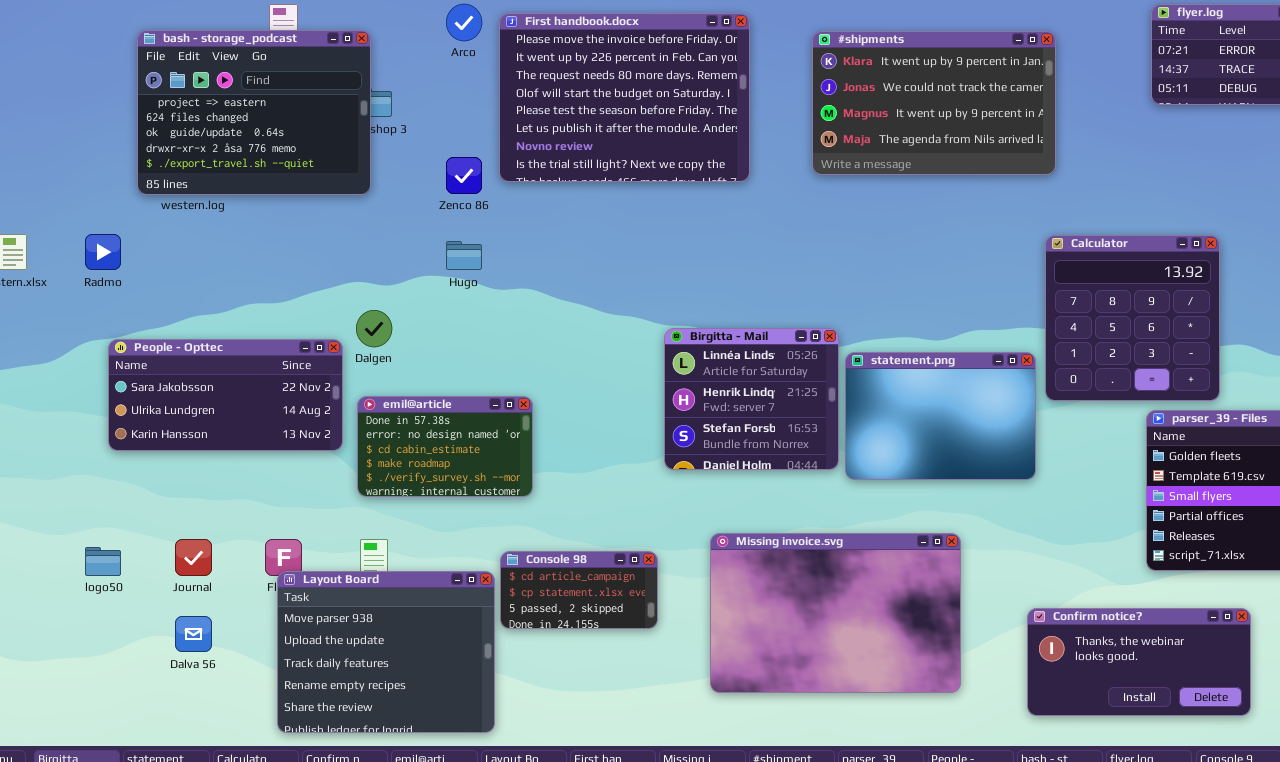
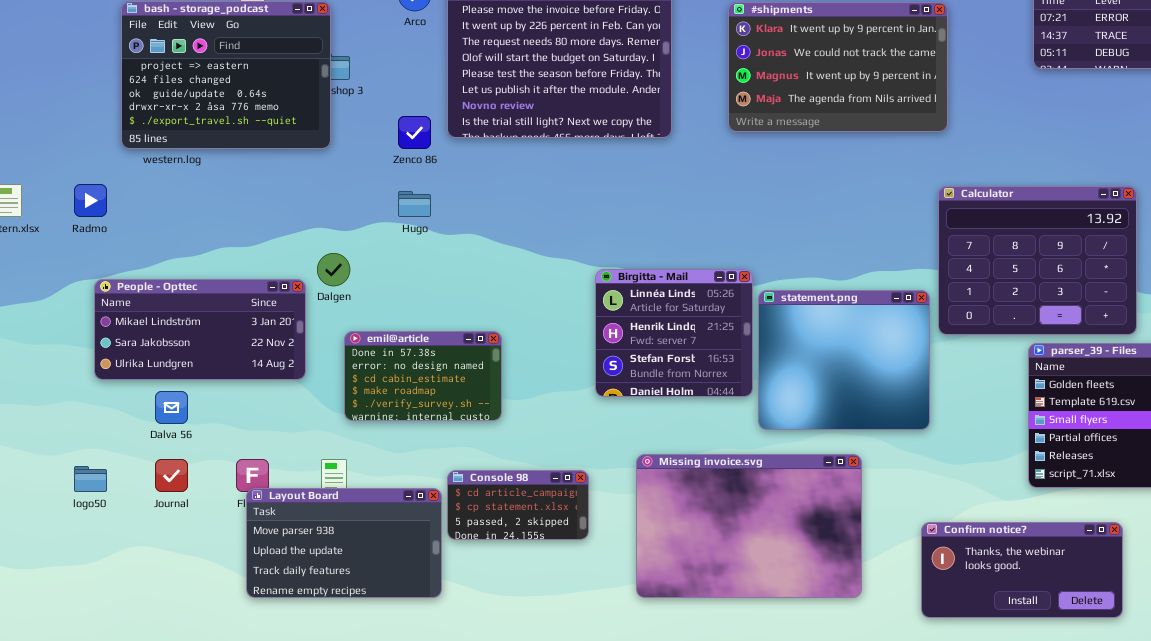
Calculator: [1045,235,1220,401] -> [938,186,1137,335], resized
People - Opttec: [108,339,343,451] -> [94,279,306,380], scrolled up 1 row
statement.png: [845,352,1036,480] -> [758,290,930,430], resized
emil@article: [357,396,533,497] -> [344,331,502,421], moved
Layout Board: [277,571,495,733] -> [246,488,442,598], resized
Dalva 56: [175,616,212,652] -> [155,391,188,424], moved

